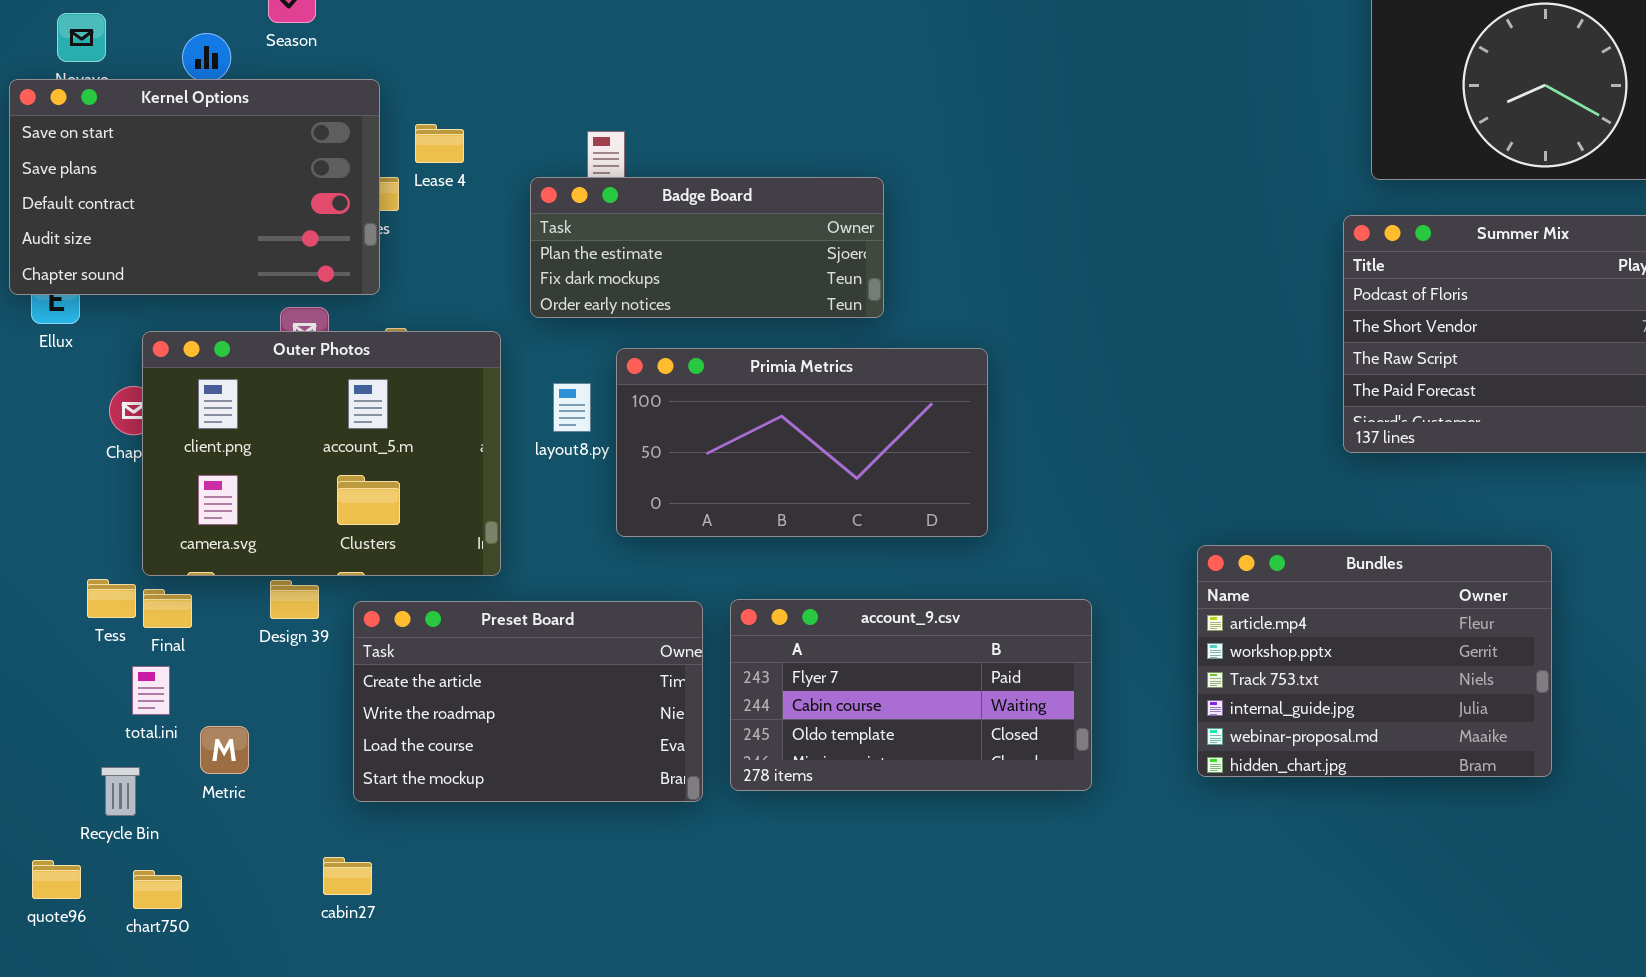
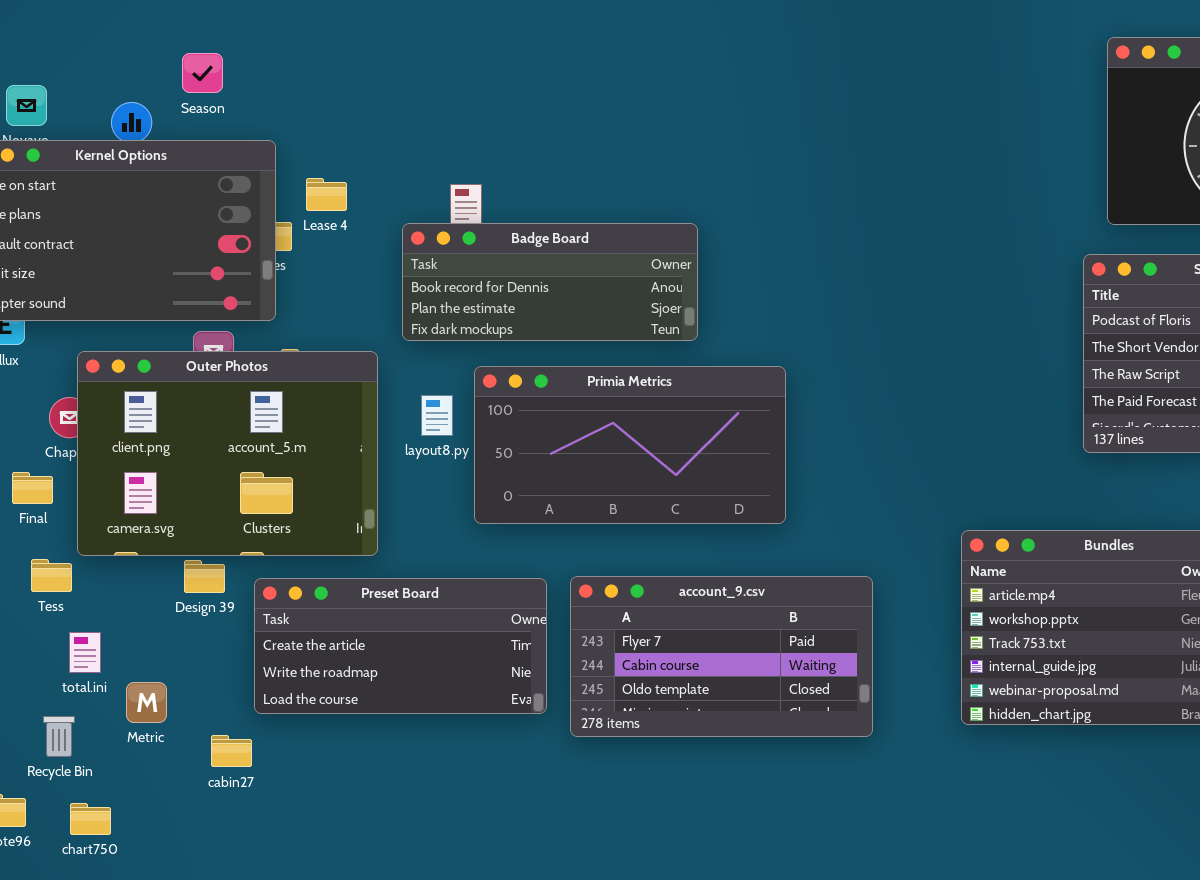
Badge Board: [530,177,884,318] -> [402,223,698,341], scrolled up 1 row
Final: [143,589,192,628] -> [12,472,53,504], moved
Preset Board: [353,601,703,802] -> [254,578,547,714], resized
cabin27: [323,857,372,895] -> [211,735,252,767], moved

